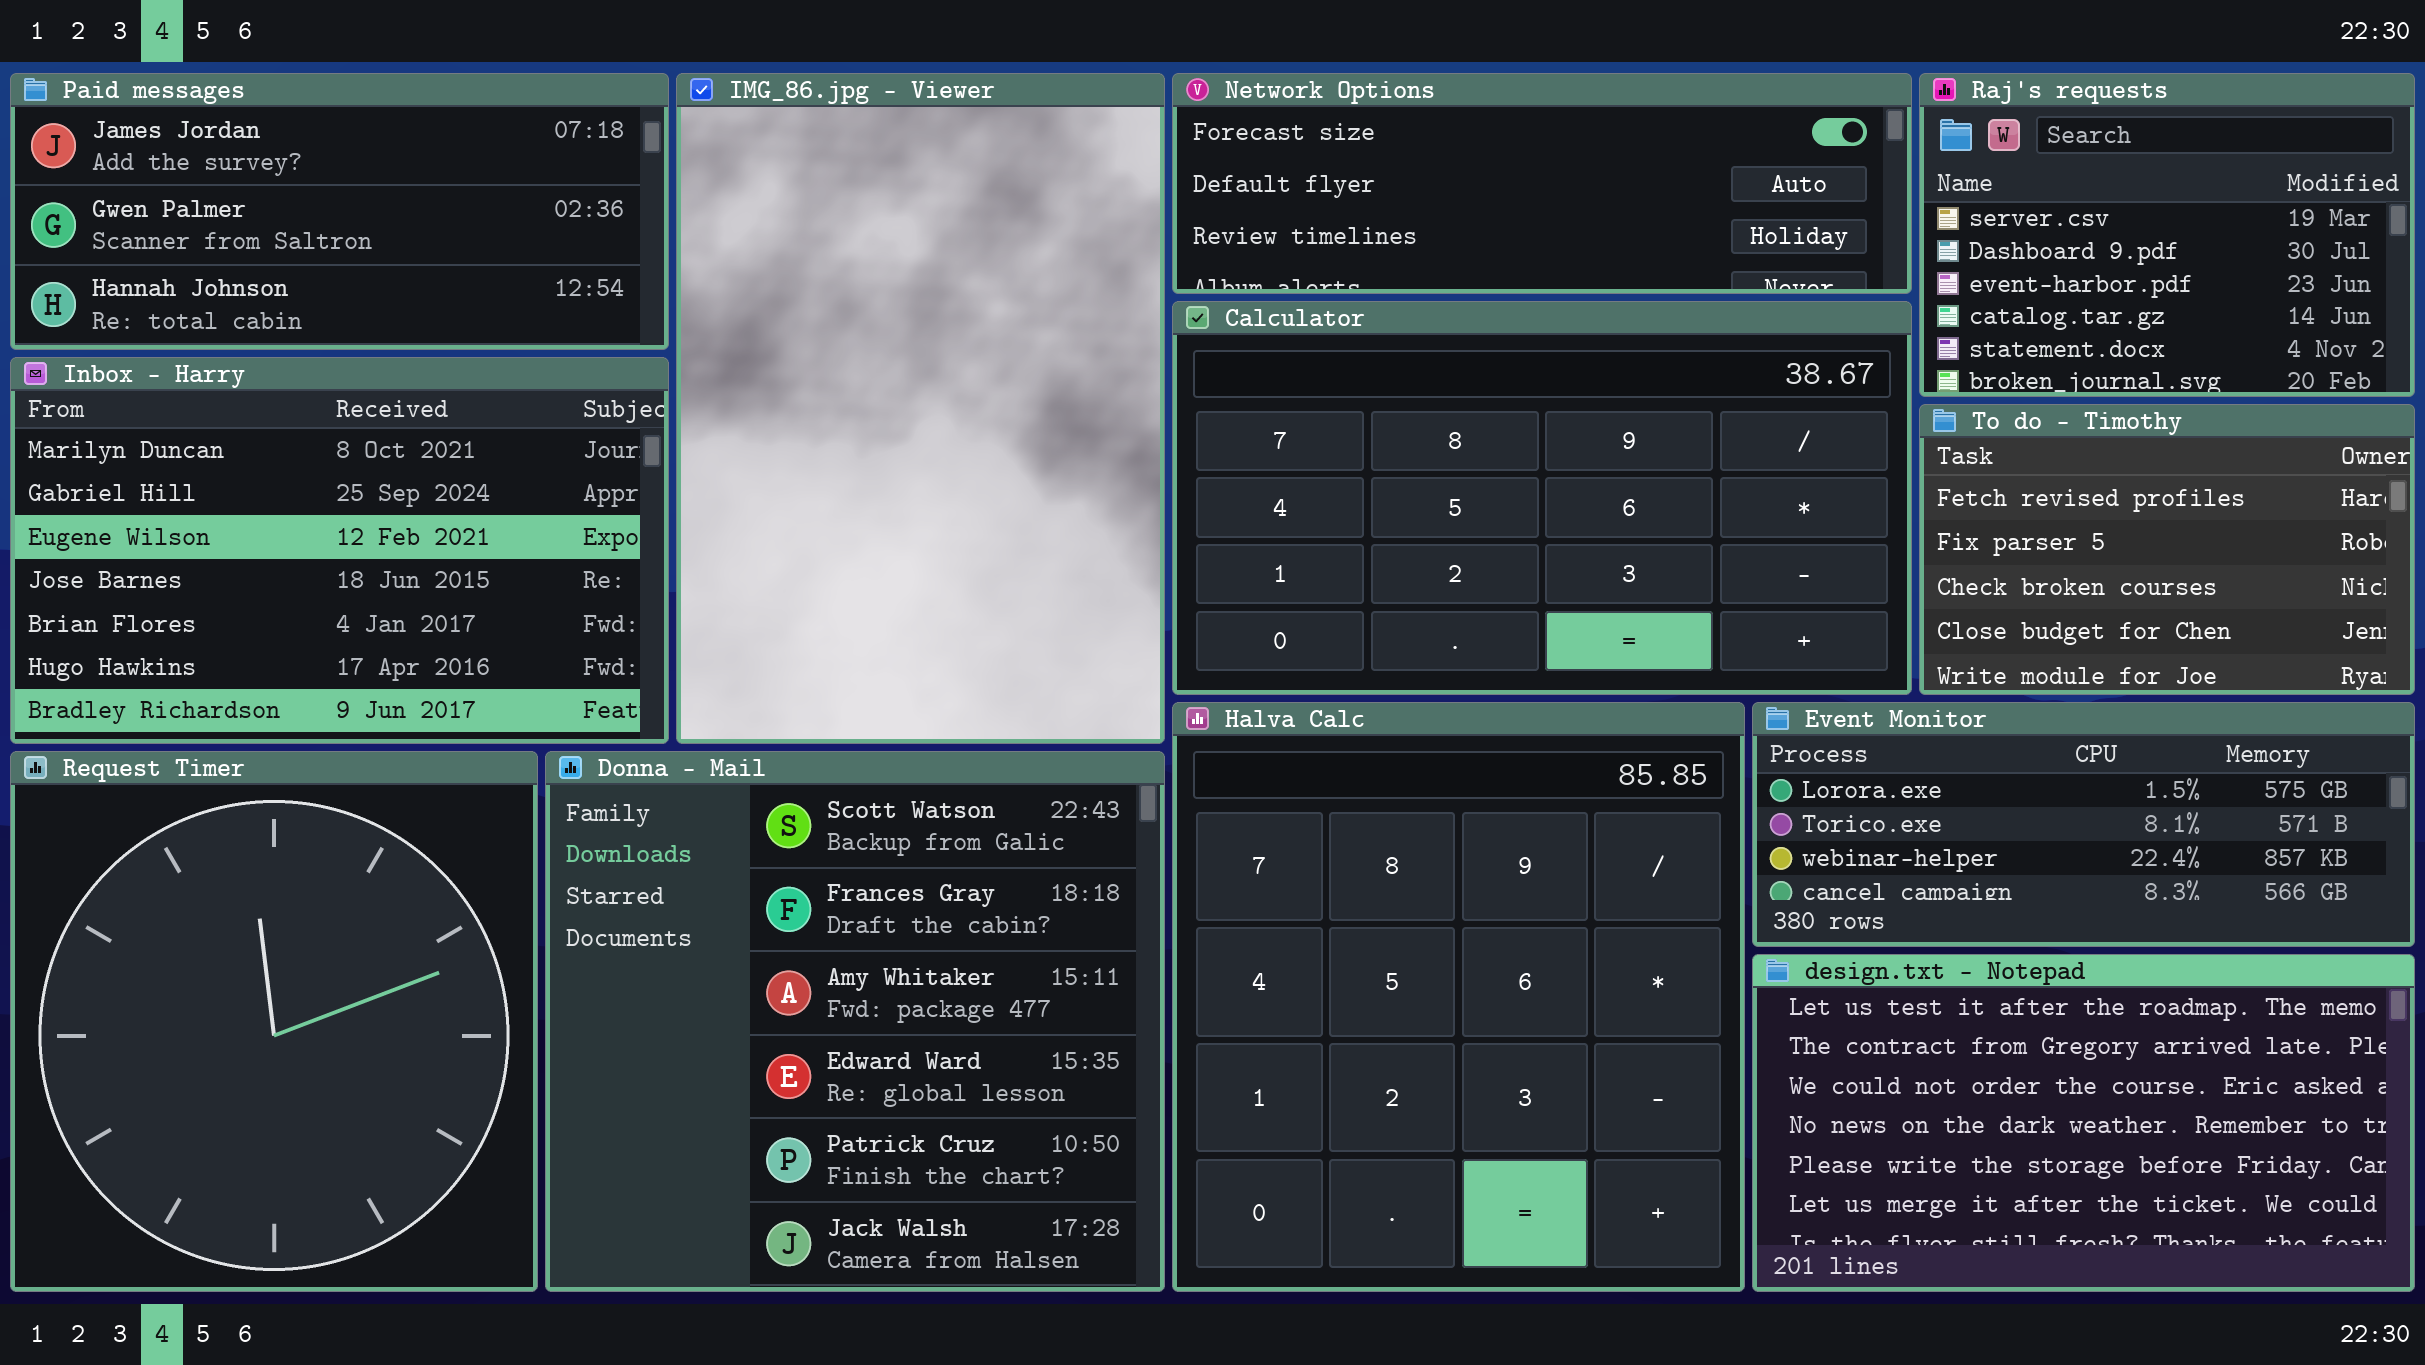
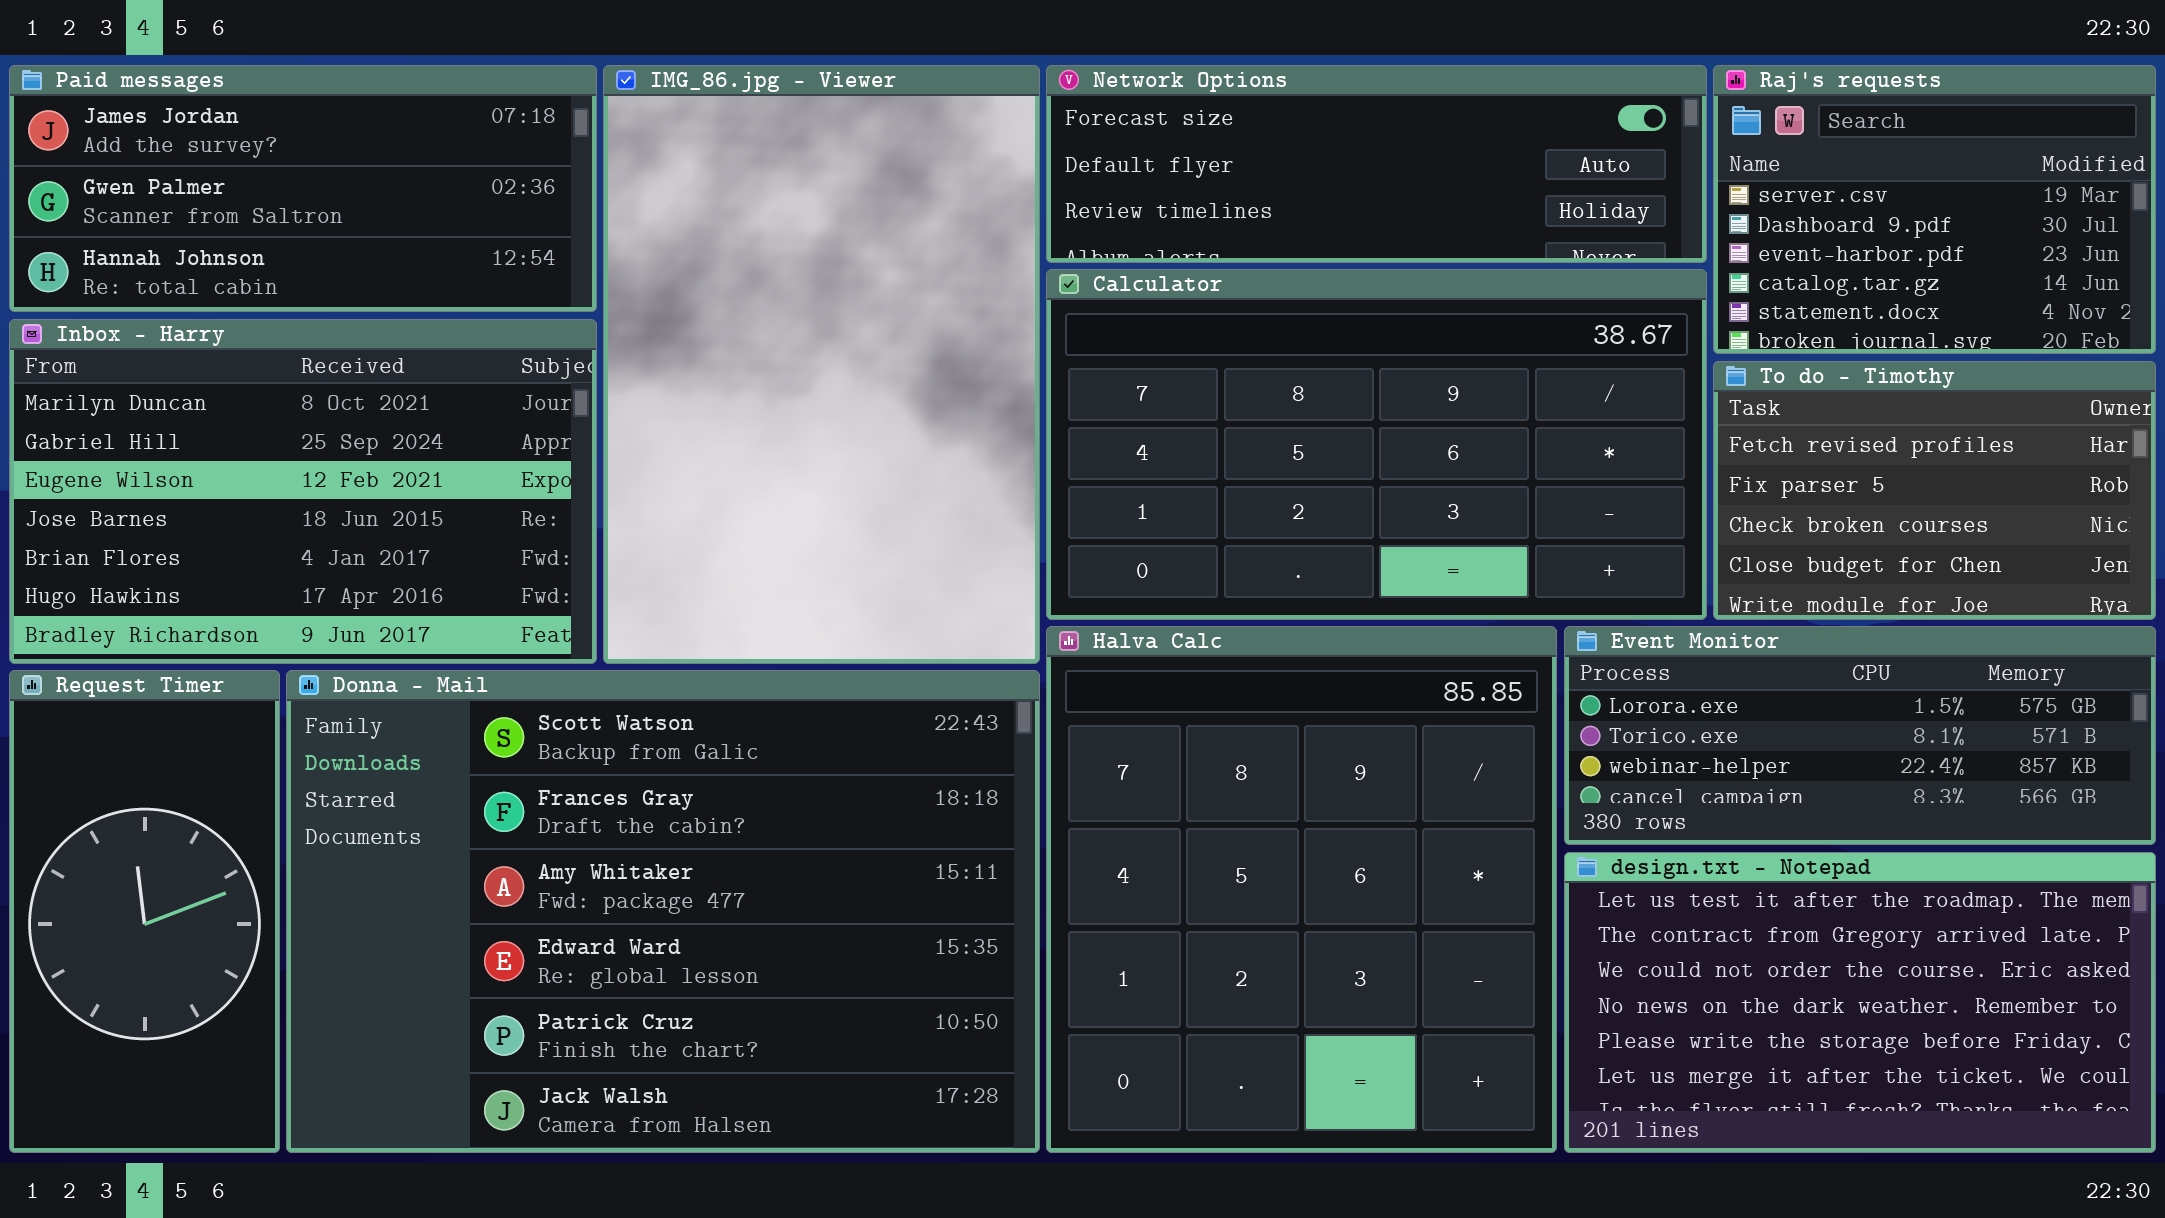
Request Timer: [10,751,538,1292] -> [9,670,280,1153], resized
Donna - Mail: [545,751,1165,1292] -> [286,670,1040,1153], resized

